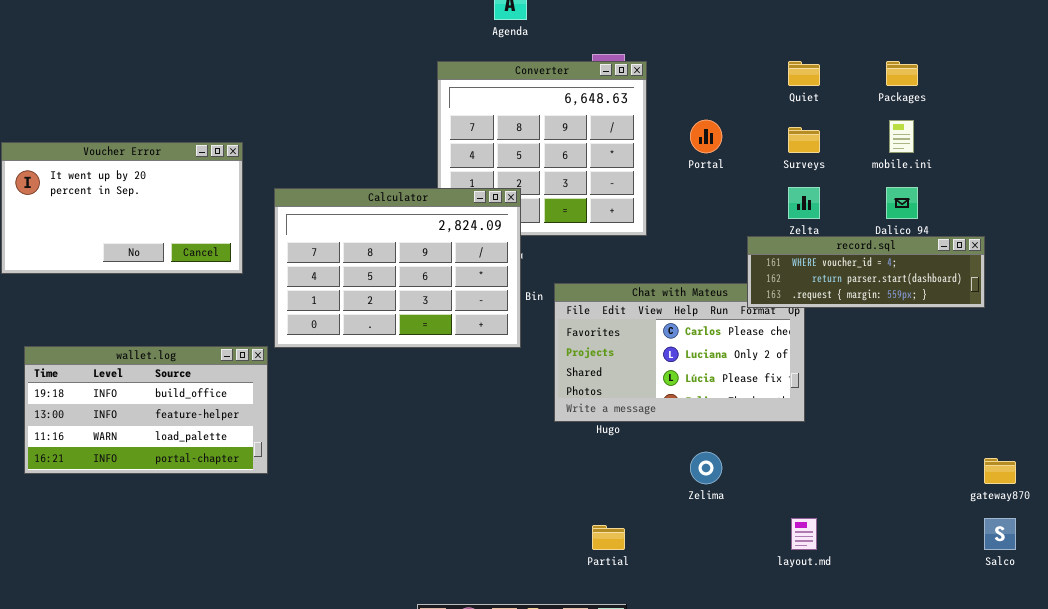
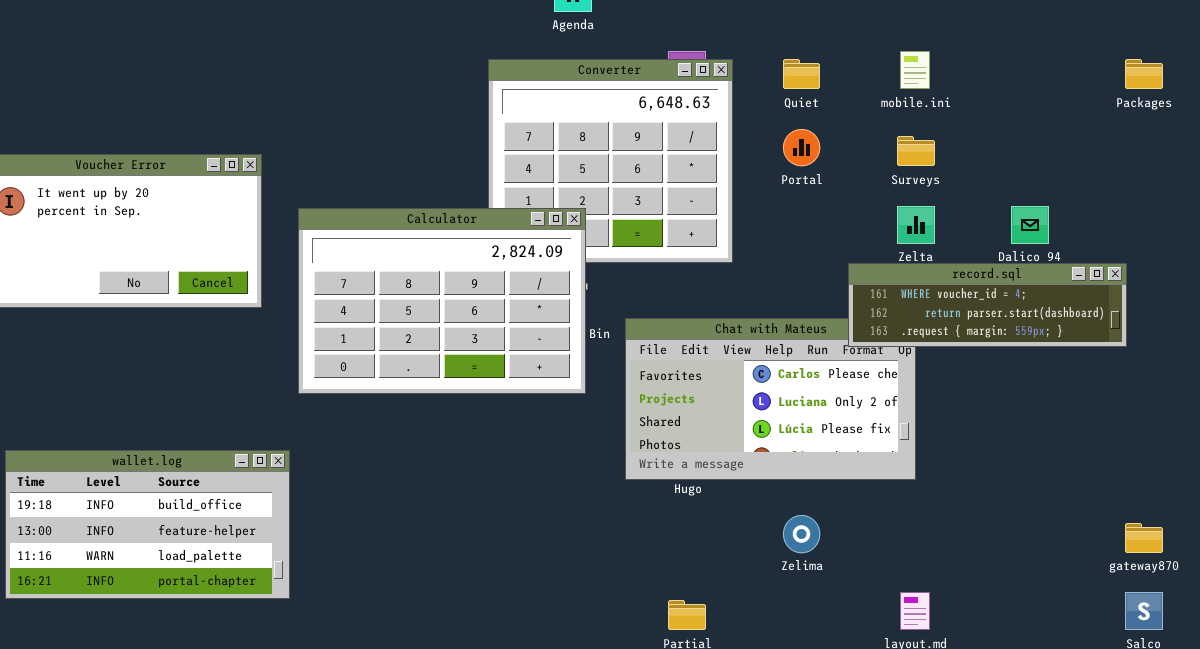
Quiet: [788,61,820,86] -> [783,59,820,89], moved
Packages: [886,61,918,86] -> [1125,59,1163,89], moved
mobile.ini: [889,120,914,153] -> [900,51,930,89], moved
wallet.log: [24,346,268,474] -> [5,450,290,599], moved

